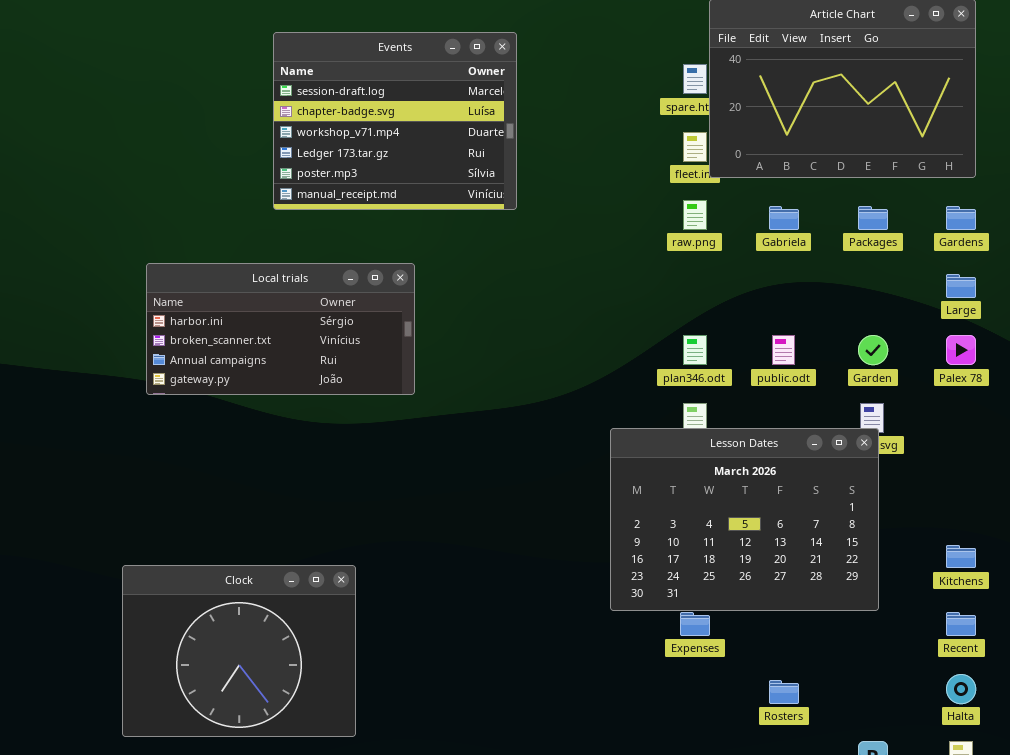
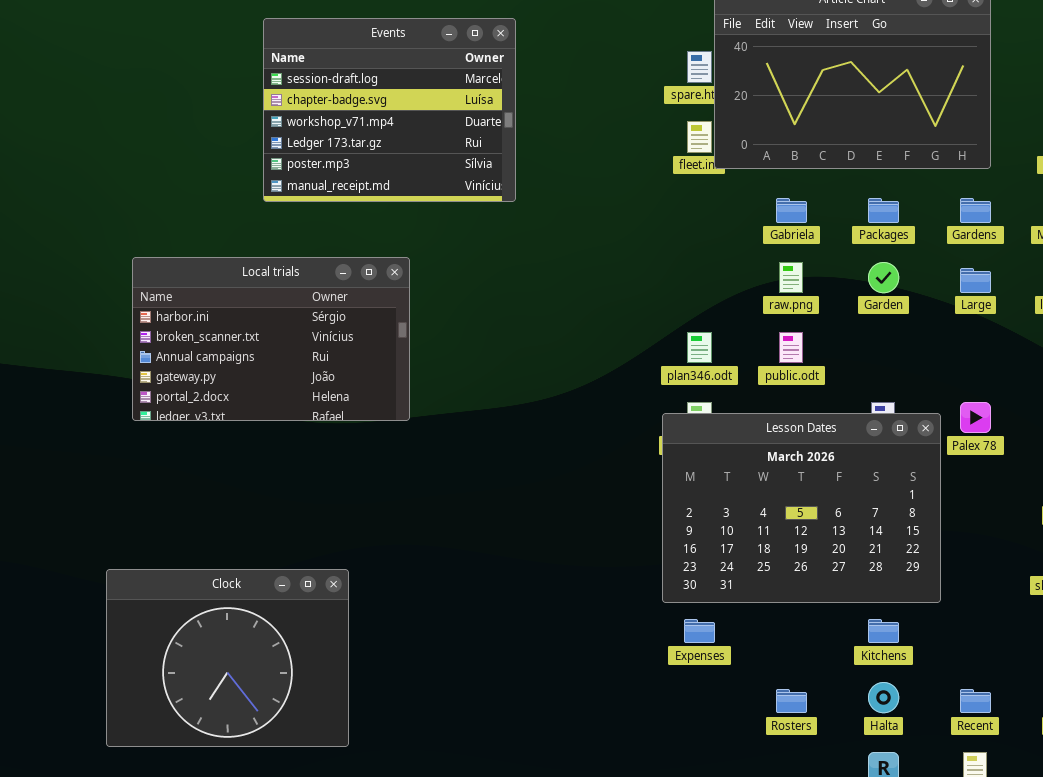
raw.png: [683,200,707,230] -> [779,262,803,293], moved
Local trials: [146,263,415,395] -> [132,257,410,421], resized
Garden: [858,335,888,365] -> [868,262,899,293], moved
Palex 78: [946,335,976,365] -> [960,402,991,433], moved
Lesson Dates: [610,428,879,611] -> [662,413,941,603], moved
Kitchens: [946,545,976,568] -> [868,619,899,643], moved
Recent: [946,612,976,636] -> [960,689,991,713], moved
Halta: [946,674,976,704] -> [868,682,899,713], moved

